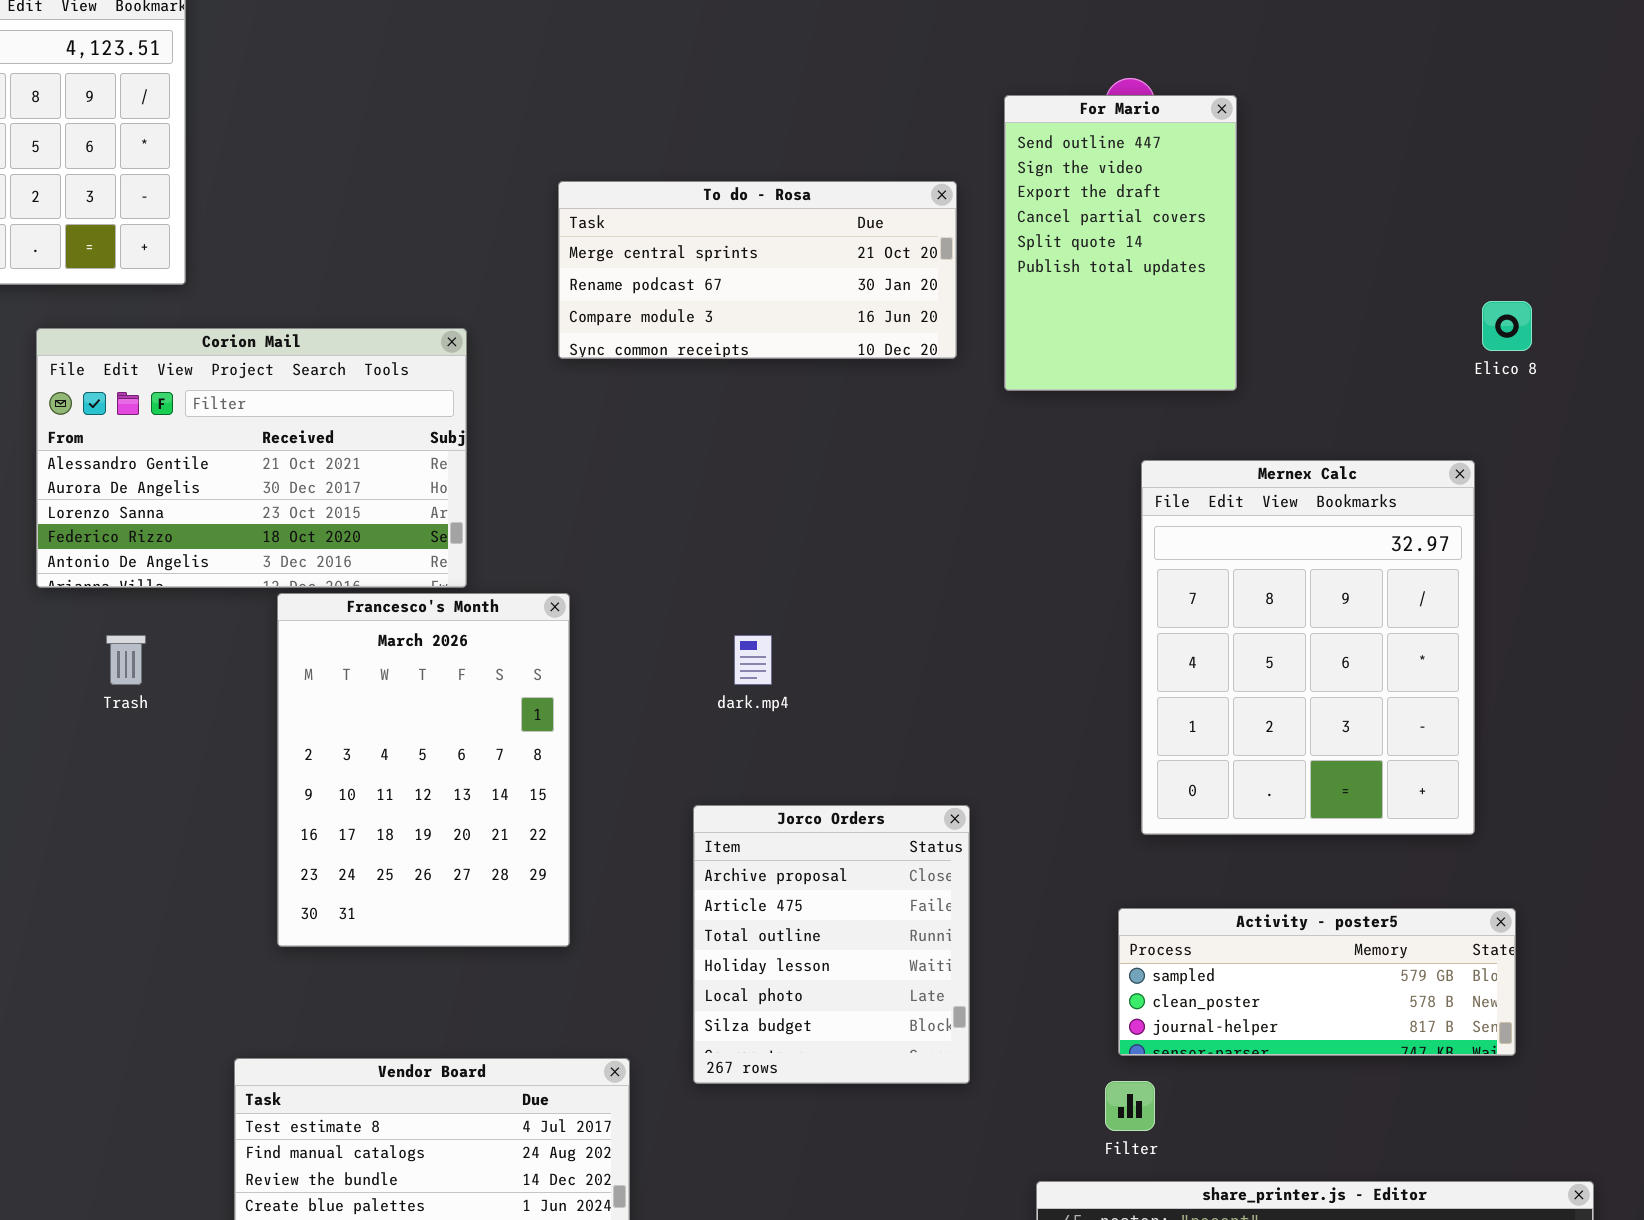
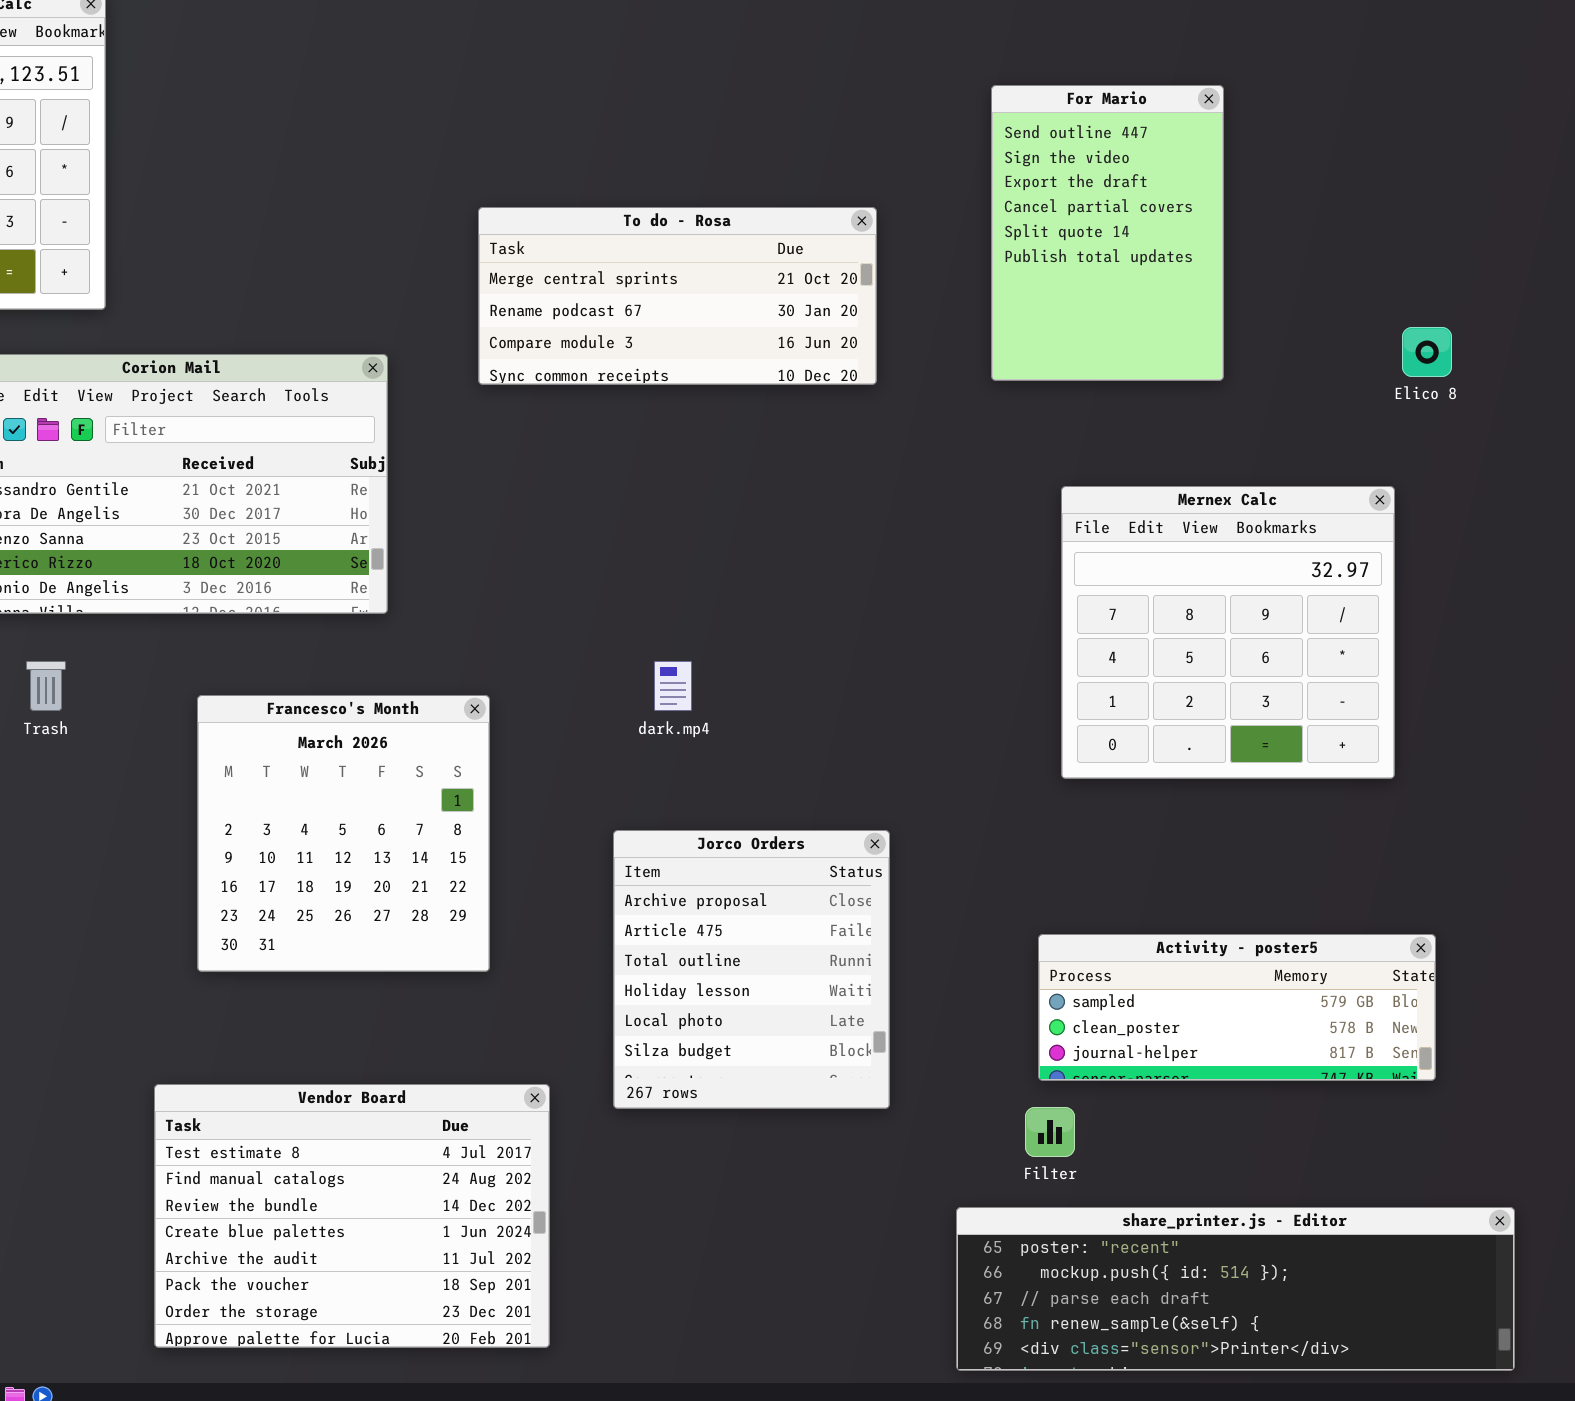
For Mario: [1004,95,1237,391] -> [991,85,1224,381], moved
Mernex Calc: [1141,460,1475,835] -> [1061,486,1395,779], resized
Francesco's Month: [277,593,570,947] -> [197,695,490,972], resized

